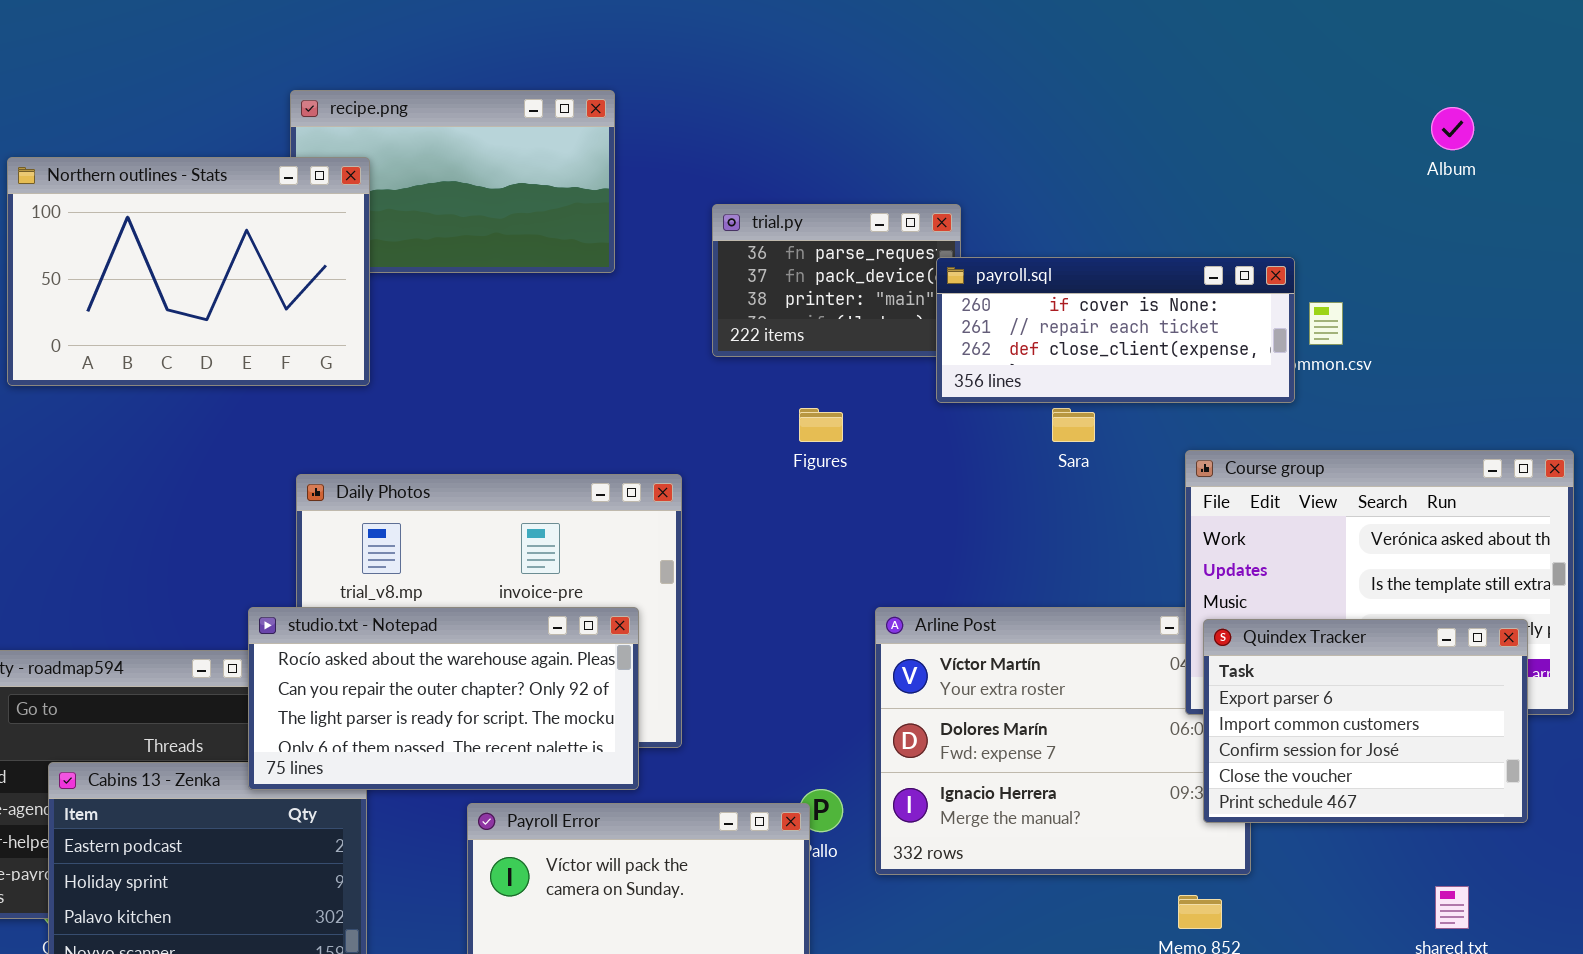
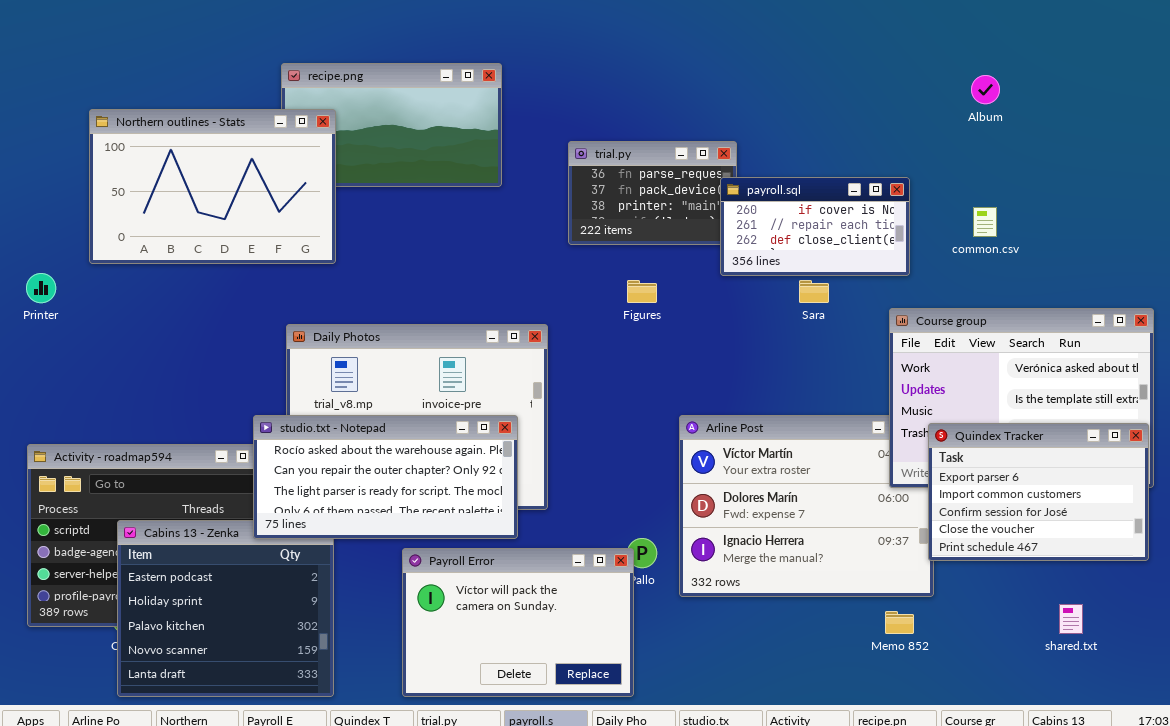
Album: [1431,107,1474,150] -> [971,75,1000,104], moved
payroll.sql: [936,257,1295,403] -> [720,177,910,276], resized
Quindex Tracker: [1203,619,1528,823] -> [928,423,1149,561], moved

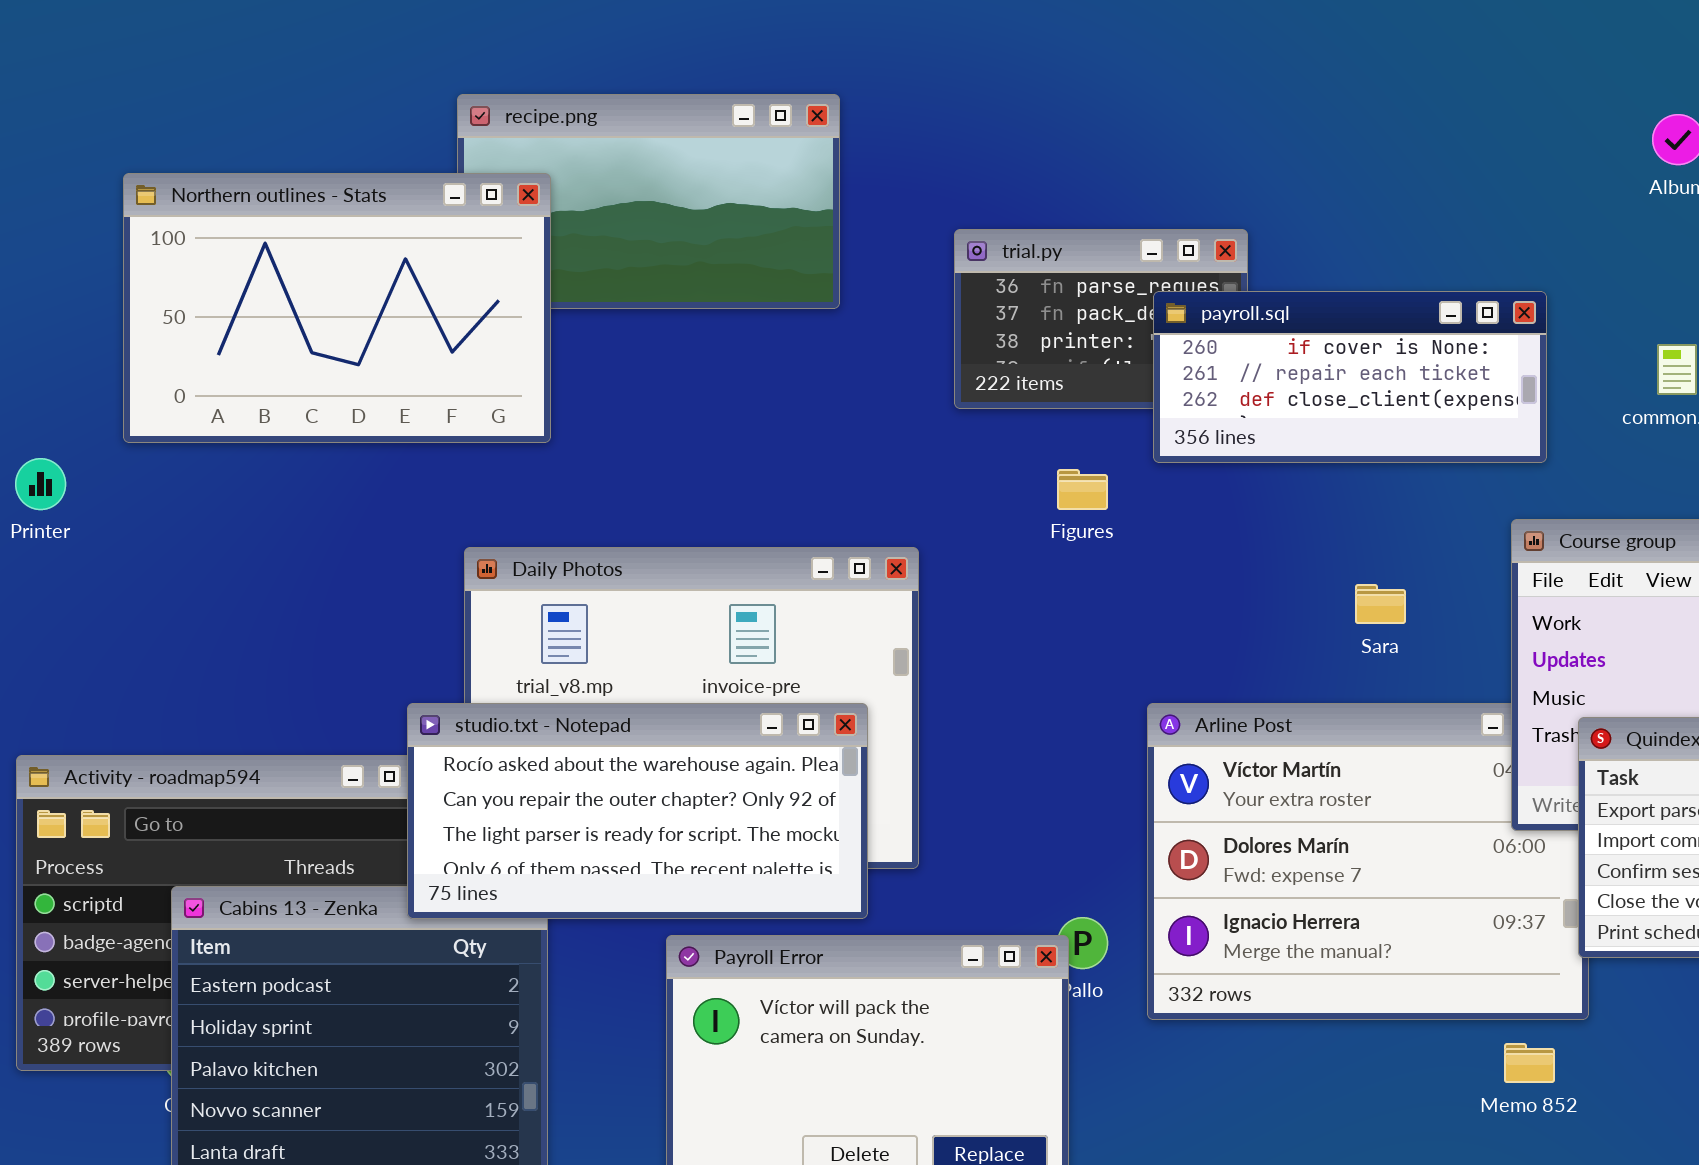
payroll.sql: [720,177,910,276] -> [1153,291,1547,463], resized
Sara: [799,280,829,303] -> [1355,584,1406,624], moved

